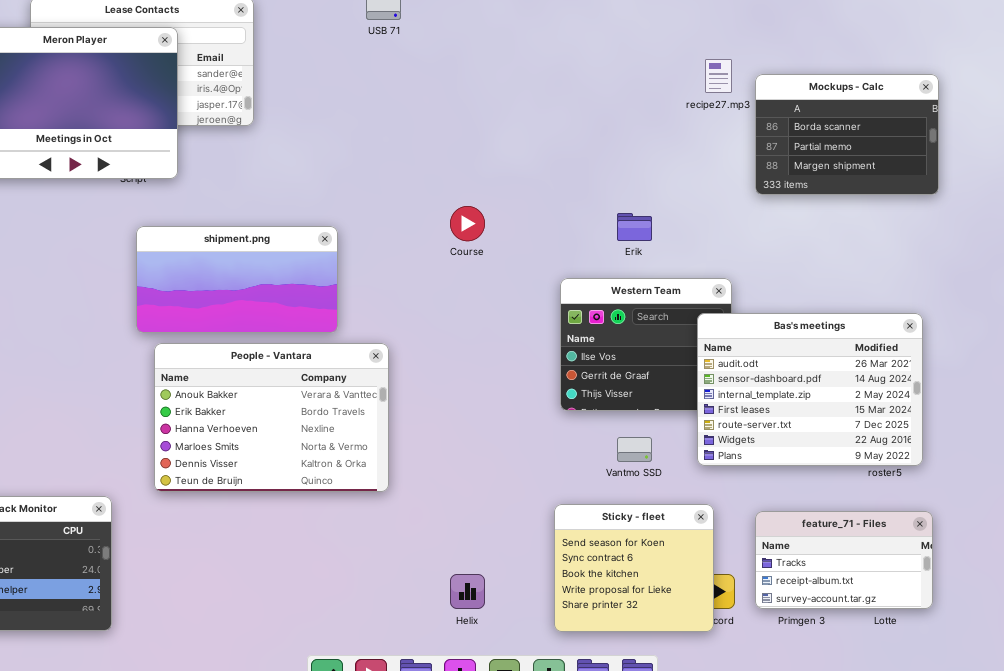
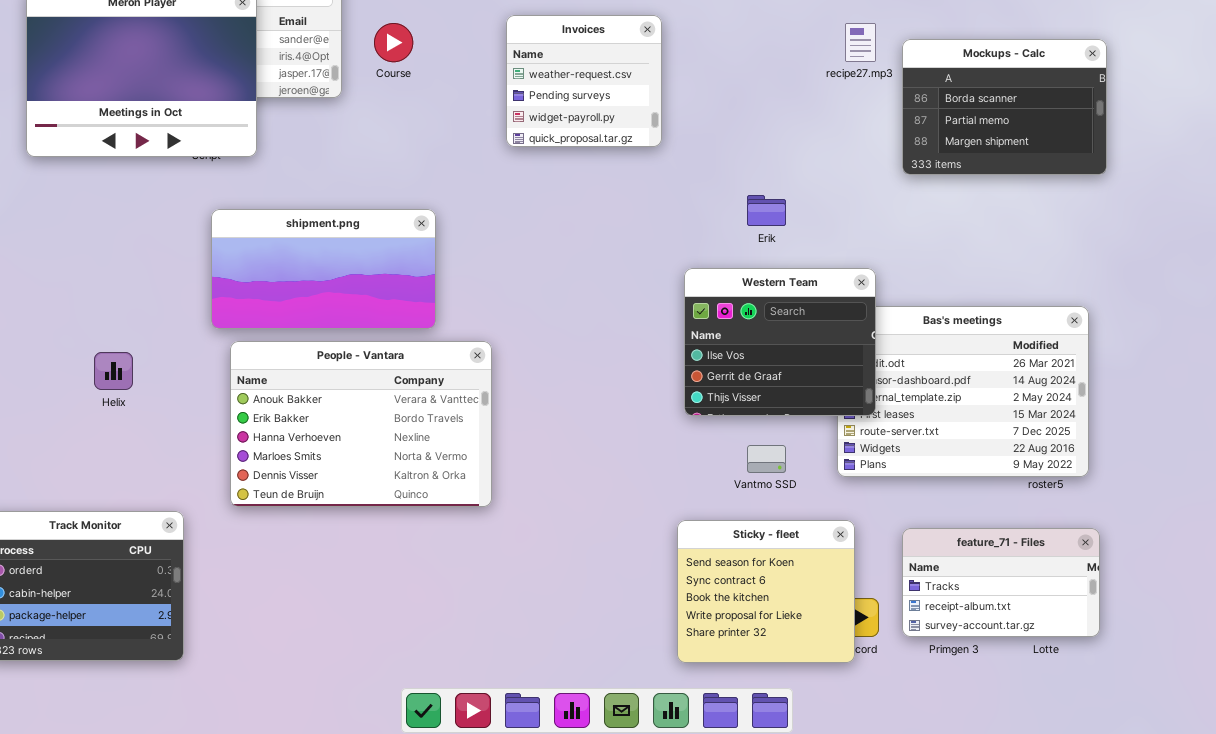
Invoices: none -> [506,15,662,147], opened
Course: [450,206,485,241] -> [374,23,413,62], moved
Western Team: [560,278,732,411] -> [684,268,876,416], raised
Helix: [450,574,485,609] -> [94,352,133,390], moved

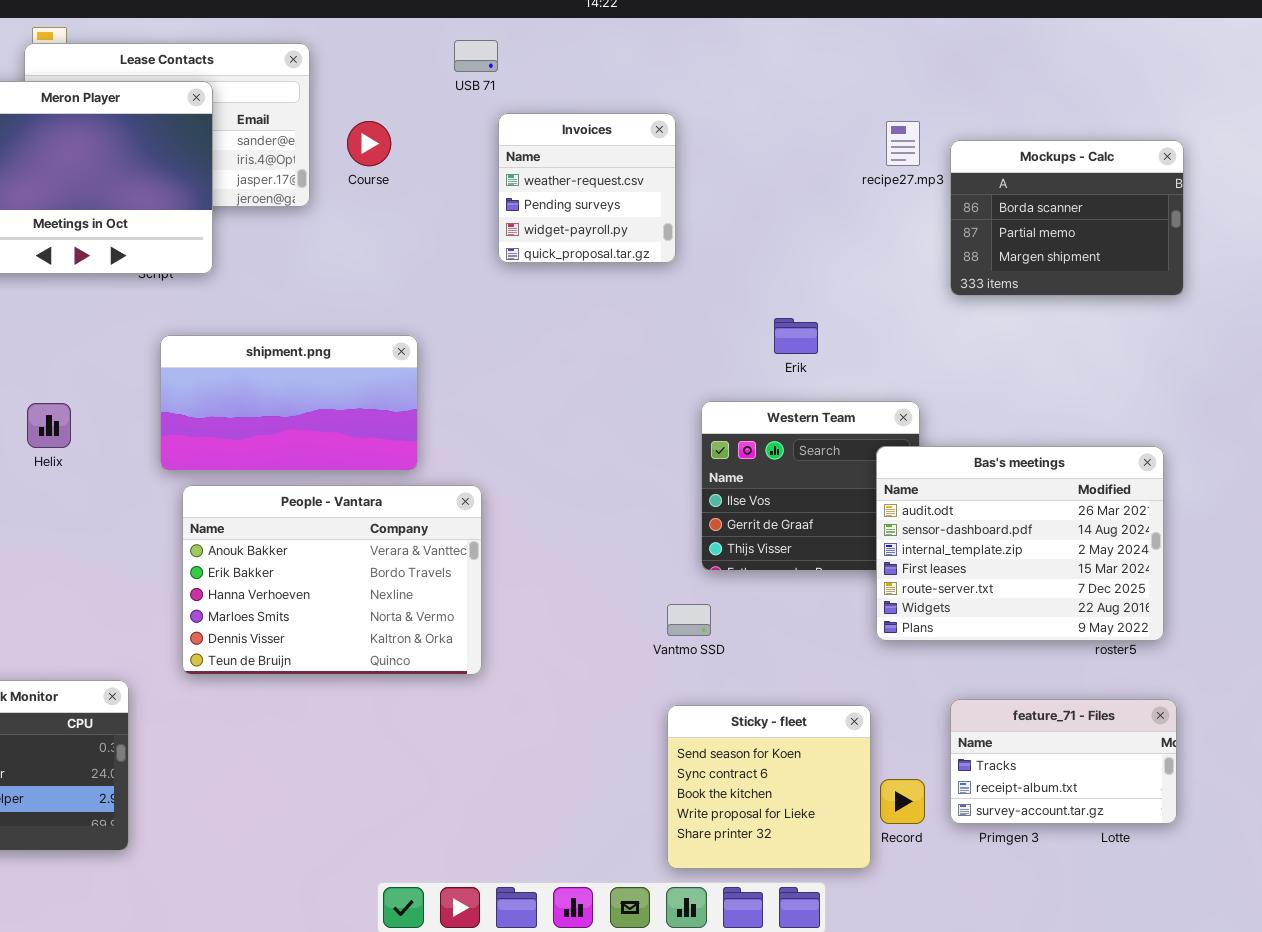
Bas's meetings: [837,306,1089,477] -> [876,446,1164,641], raised
Helix: [94,352,133,390] -> [27,403,71,448], moved
Vantmo SSD: [747,445,786,473] -> [667,604,711,636], moved
Sticky - fleet: [677,520,855,663] -> [667,705,871,869], moved

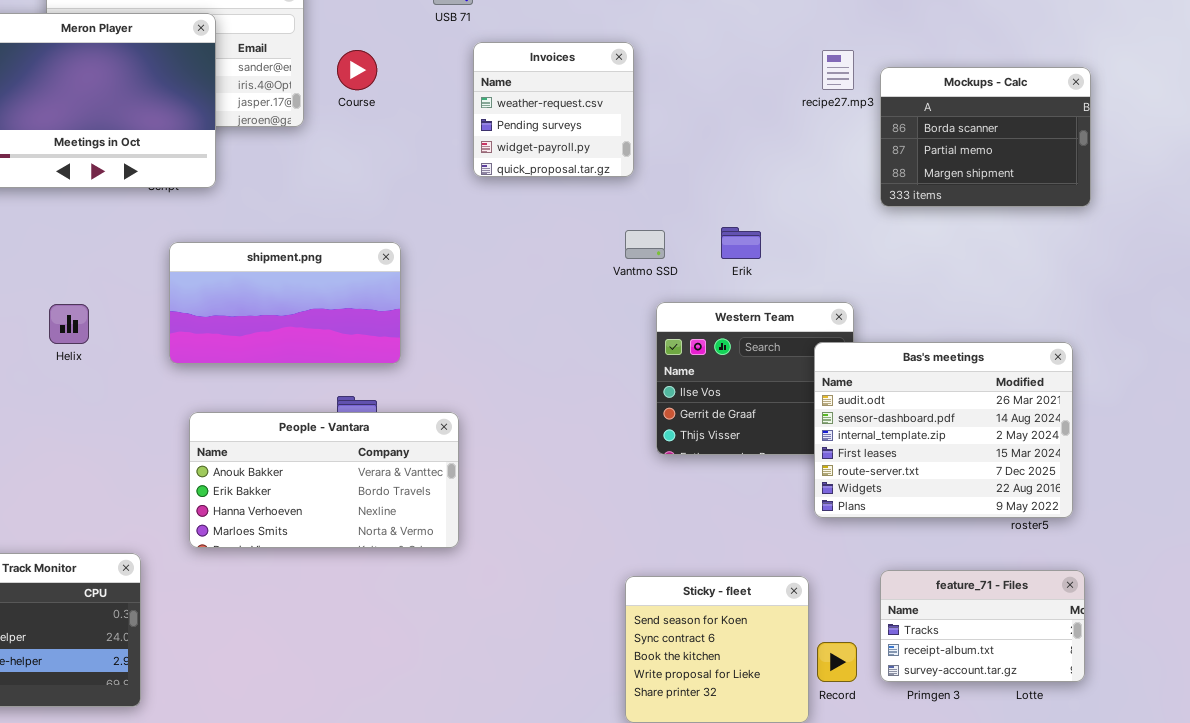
People - Vantara: [182,485,482,675] -> [189,412,459,548], resized
Vantmo SSD: [667,604,711,636] -> [625,230,665,259], moved

